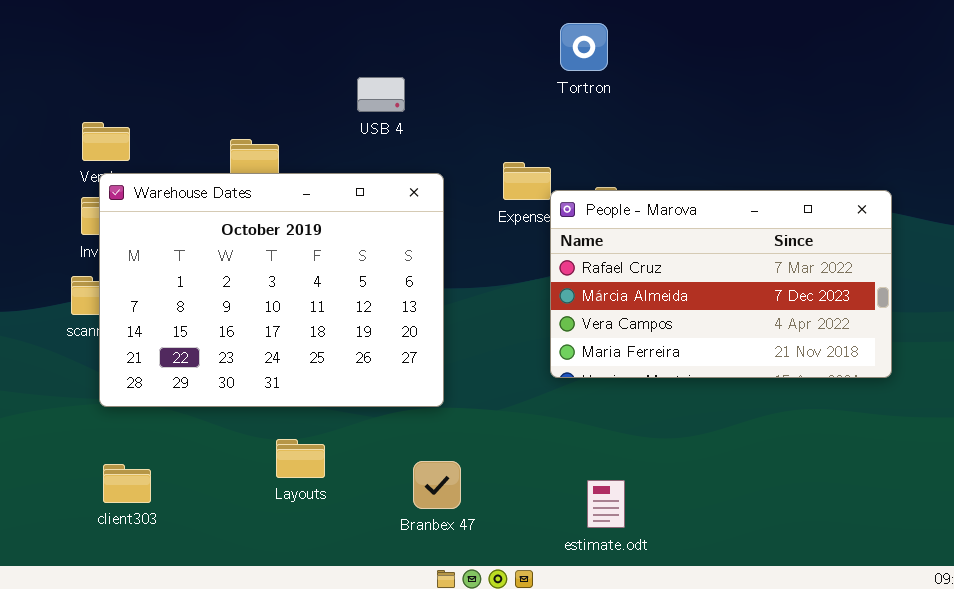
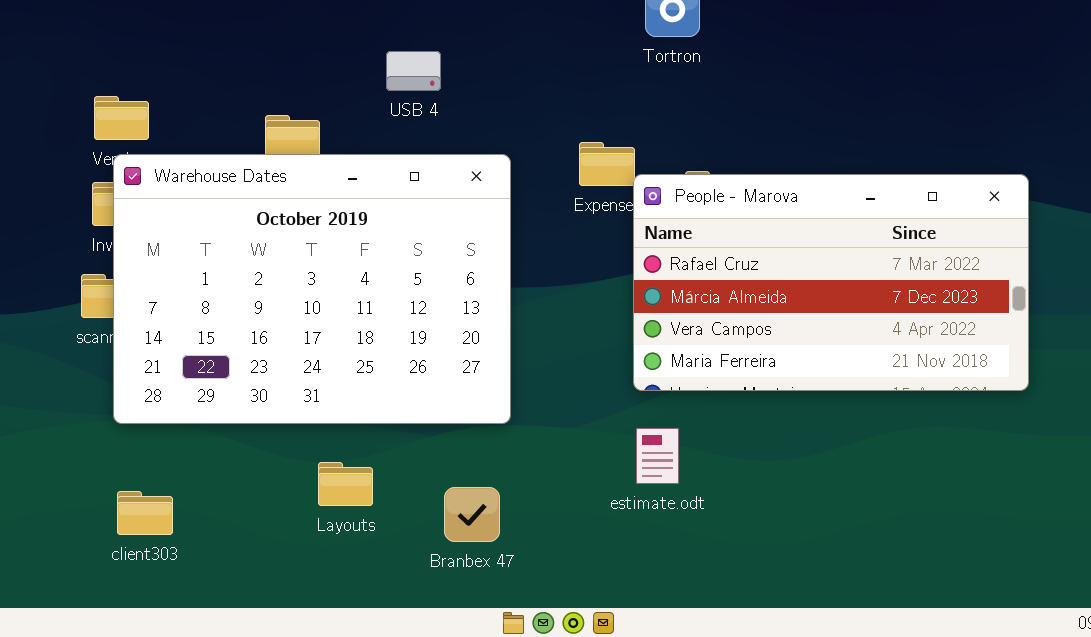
USB 4: [357,77,405,112] -> [386,51,441,91], moved
Branbex 47: [413,461,461,509] -> [444,487,500,542], moved
estimate.odt: [587,480,625,528] -> [636,428,679,484], moved

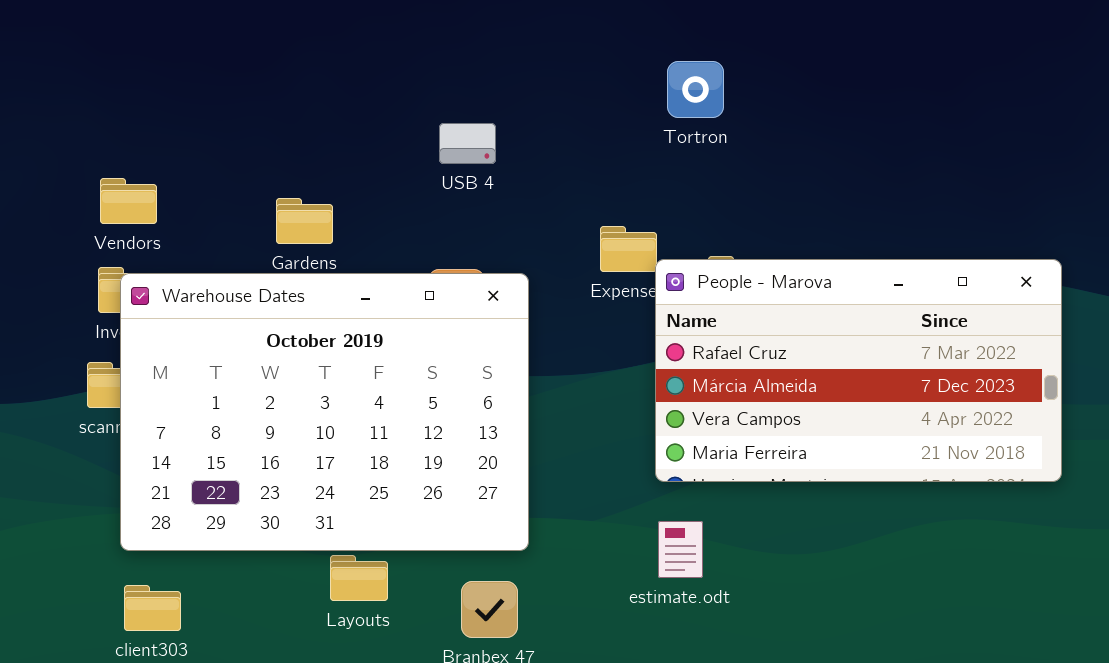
USB 4: [386,51,441,91] -> [439,123,496,164], moved
Warehouse Dates: [113,154,511,424] -> [120,273,529,551], moved

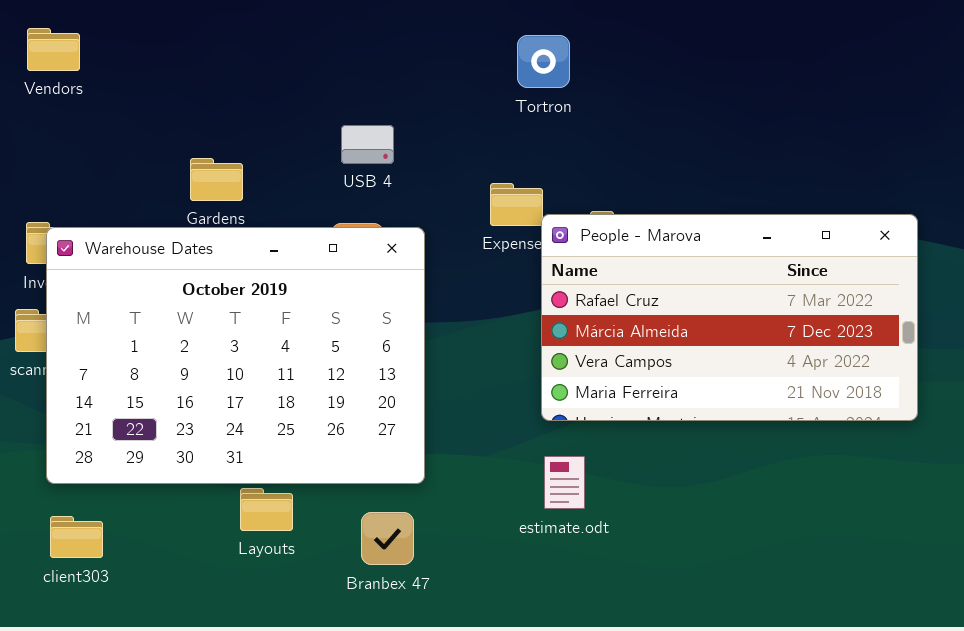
Tortron: [667,61,724,118] -> [517,35,570,88], moved
USB 4: [439,123,496,164] -> [341,125,394,164], moved
Vendors: [100,178,157,224] -> [27,28,80,71], moved

